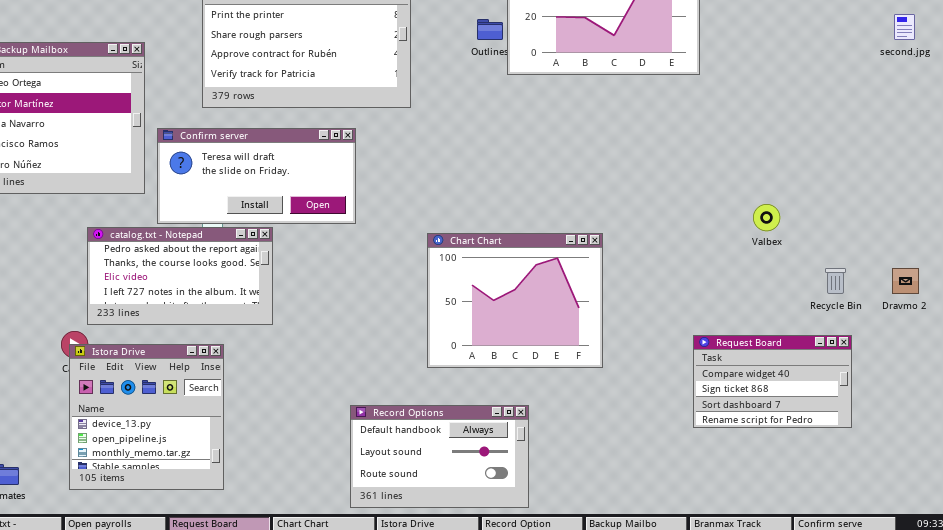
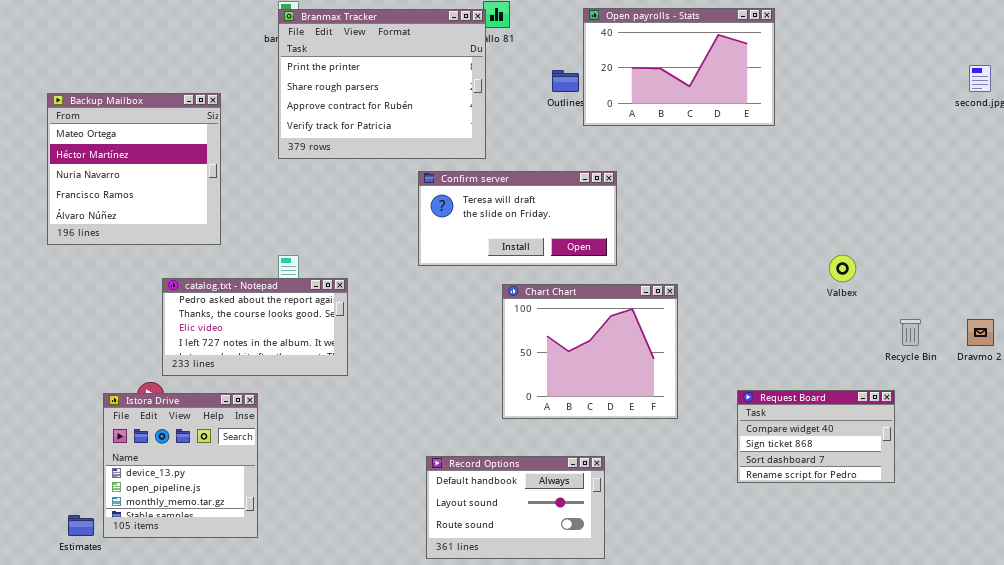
Confirm server: [157,128,356,224] -> [418,171,617,266], moved
Request Board: [693,335,852,428] -> [737,390,895,483], moved
Istora Drive: [69,344,224,490] -> [103,393,258,538], moved

